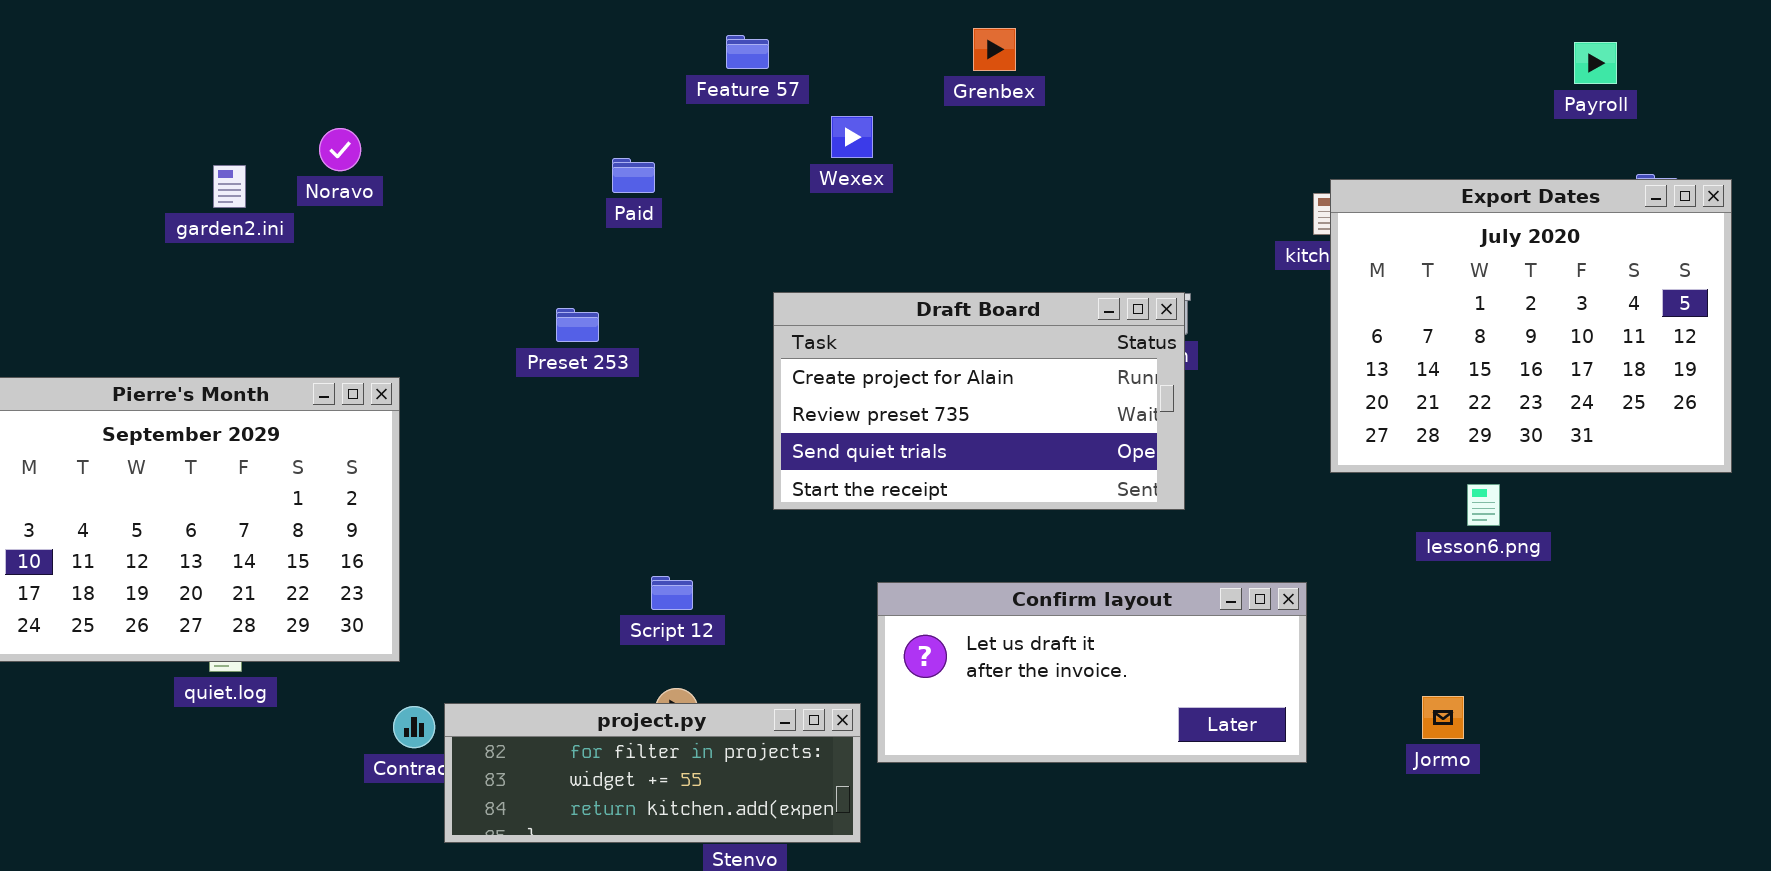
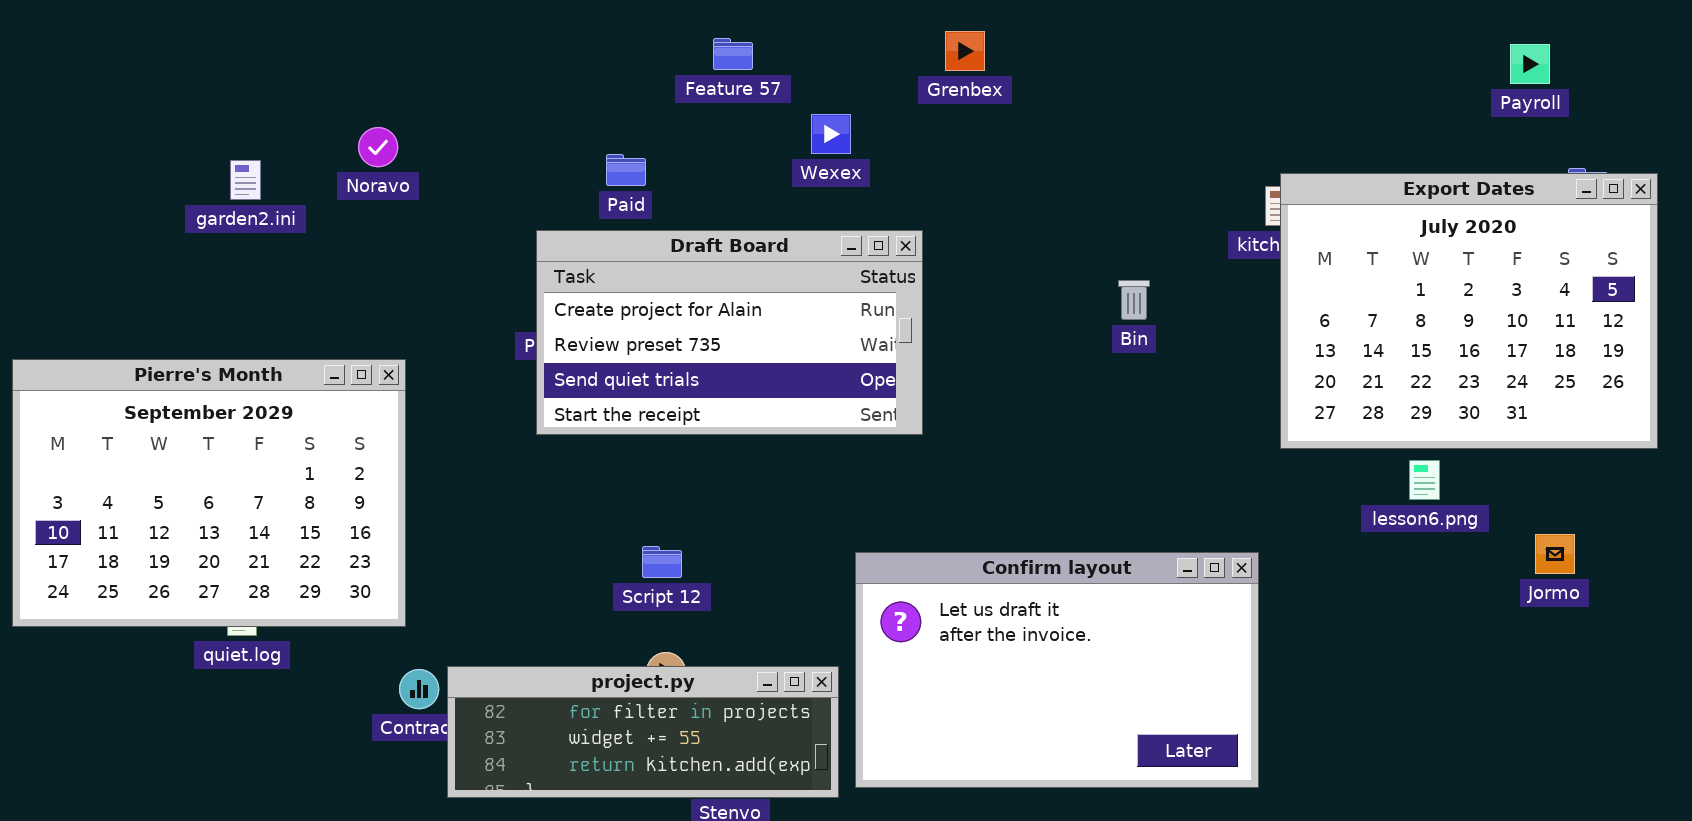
Noravo: [319,128,361,171] -> [358,127,398,167], moved
Draft Board: [773,292,1185,510] -> [536,230,923,435], moved
Confirm layout: [877,582,1307,763] -> [855,552,1259,788], resized
Jormo: [1422,696,1464,739] -> [1535,534,1575,574], moved

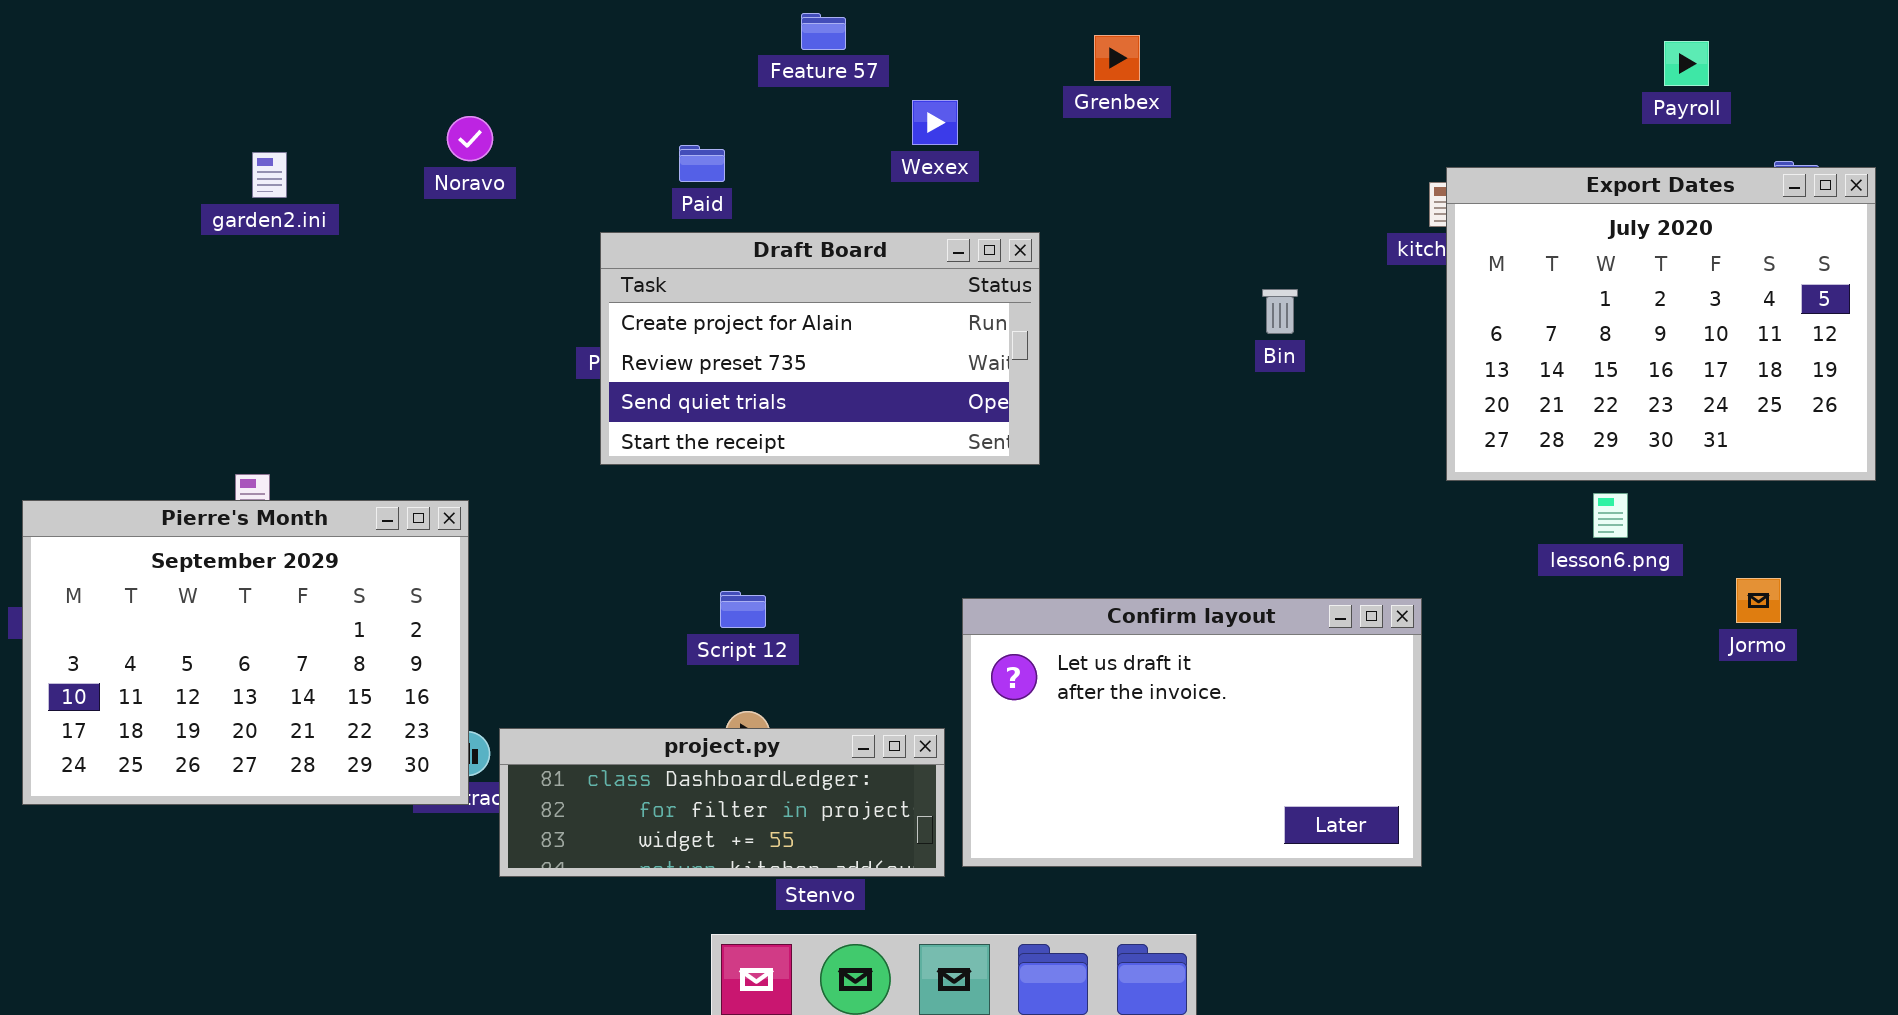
Grenbex: [945,31,985,71] -> [1094,35,1140,81], moved
Payroll: [1510,44,1550,84] -> [1664,41,1709,86], moved
Noravo: [358,127,398,167] -> [447,116,493,161], moved
Pierre's Month: [12,359,406,627] -> [22,500,469,805], moved
project.py: [447,666,839,798] -> [499,728,945,877], scrolled up 1 row

